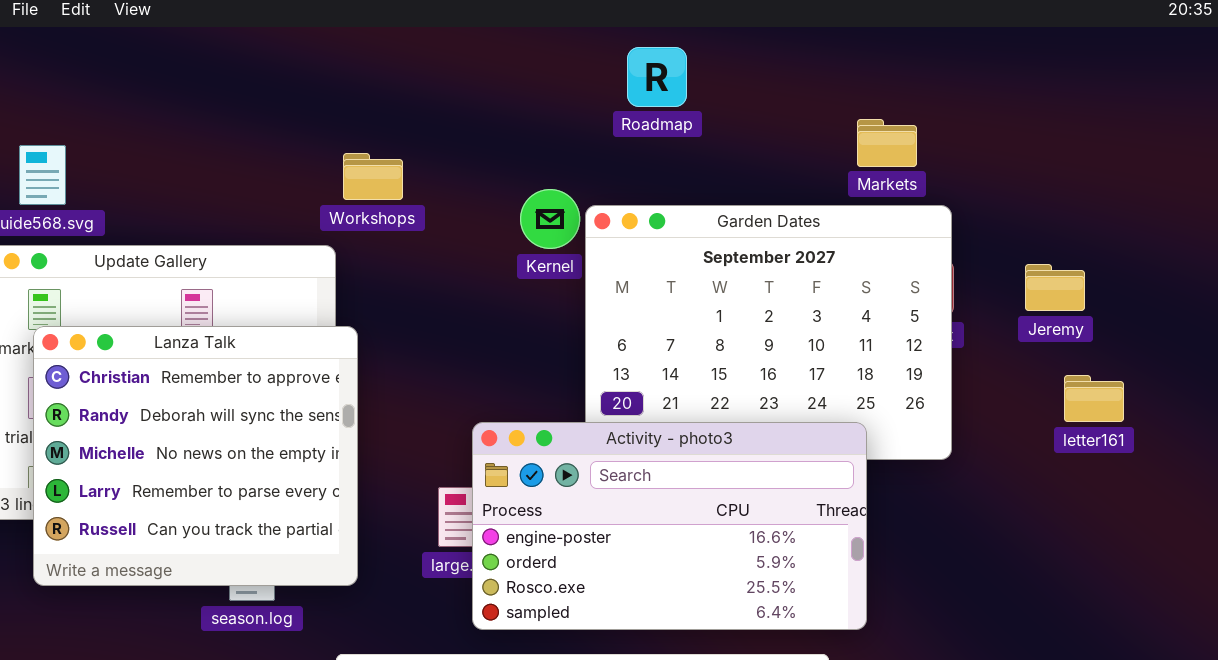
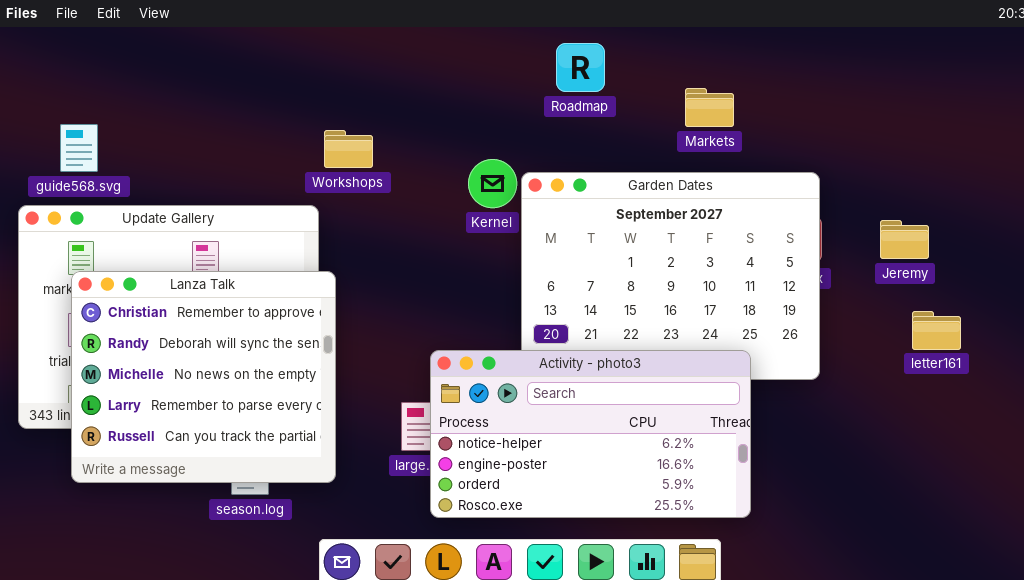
Markets: [857,119,917,167] -> [685,88,734,127], moved
Activity - photo3: [472,422,867,630] -> [430,350,751,518], scrolled up 1 row

